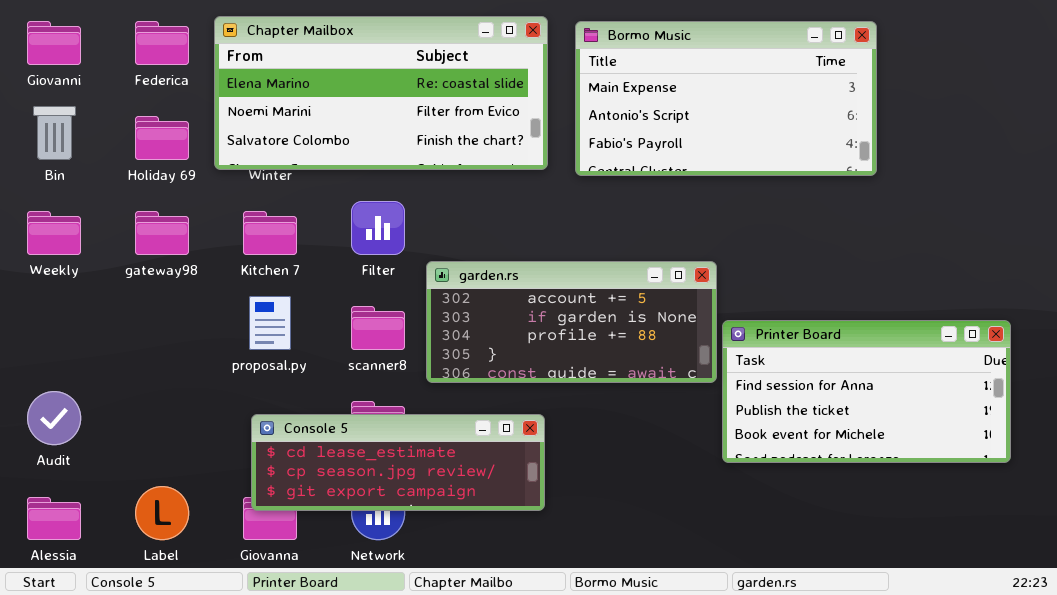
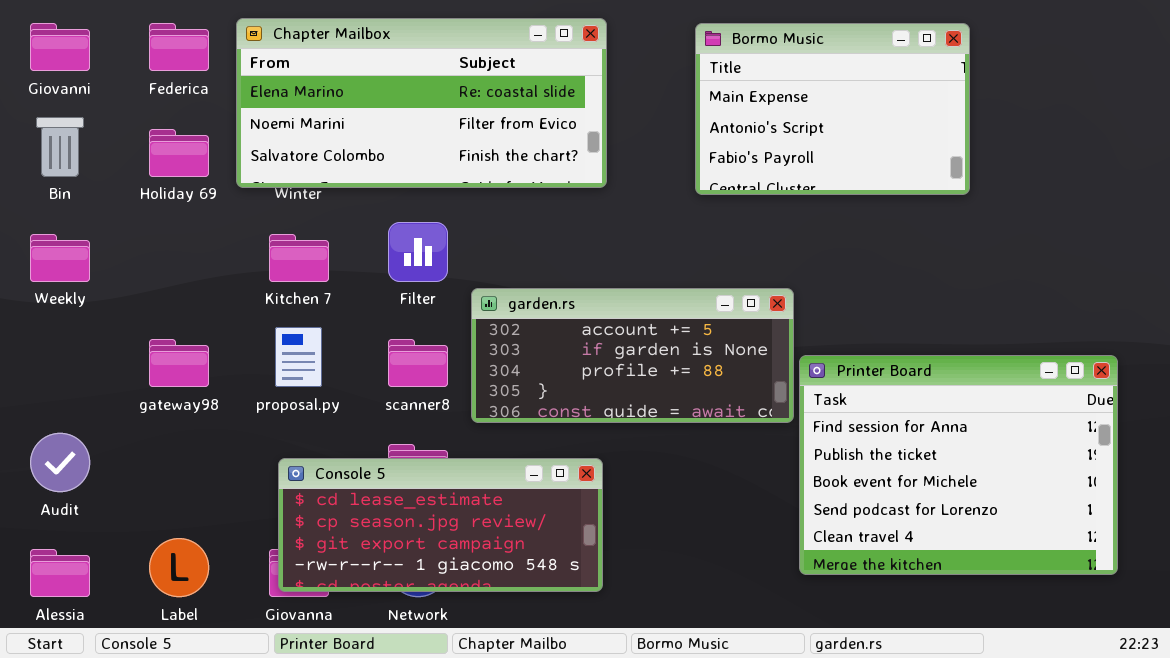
Bormo Music: [575,21,877,176] -> [695,23,970,195], resized
gateway98: [135,211,189,255] -> [149,339,209,387], moved
Printer Board: [722,320,1011,463] -> [799,355,1118,575], resized
Console 5: [251,414,545,511] -> [278,458,603,592], resized

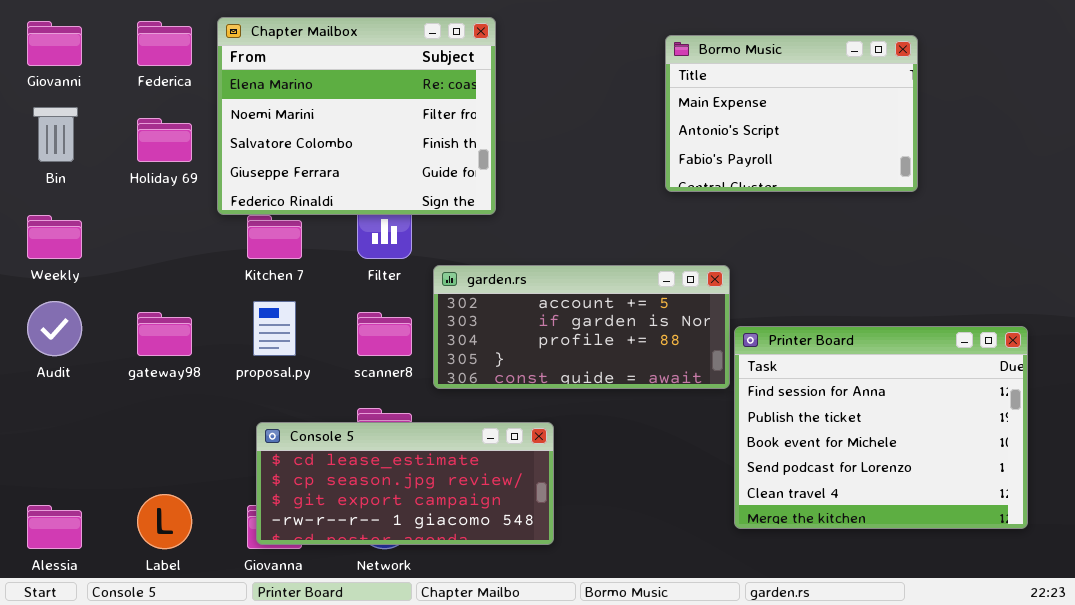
Chapter Mailbox: [236,18,607,188] -> [217,17,496,215], resized
Bormo Music: [695,23,970,195] -> [665,35,918,192], moved
Audit: [30,433,90,492] -> [27,301,82,356], moved

